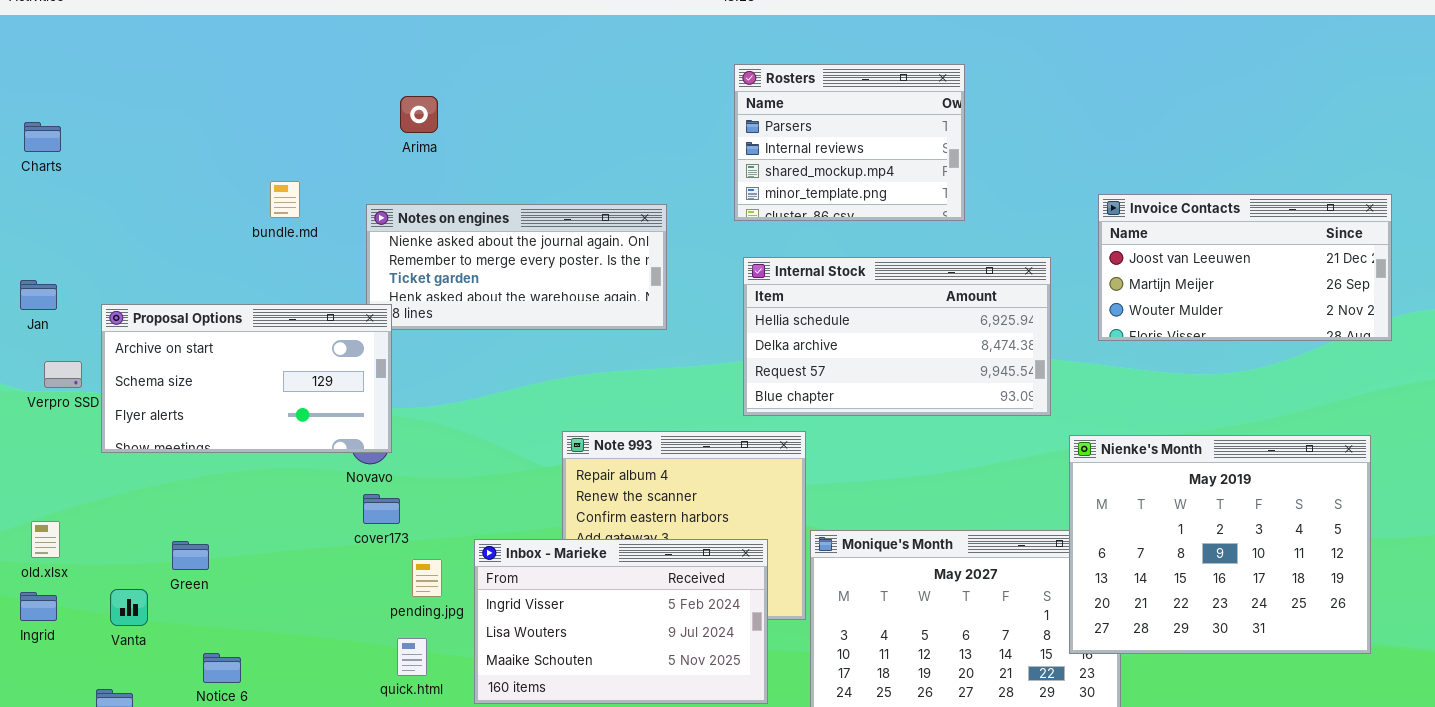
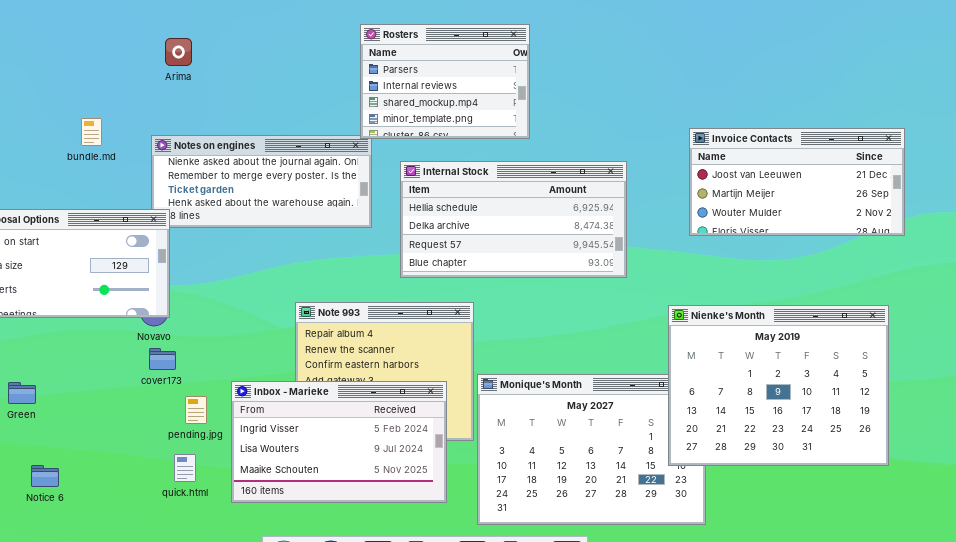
Rosters: [734,64,965,221] -> [360,24,530,139], moved
Arima: [400,96,438,133] -> [165,38,192,66], moved
Internal Stock: [743,257,1051,416] -> [400,161,627,278], moved

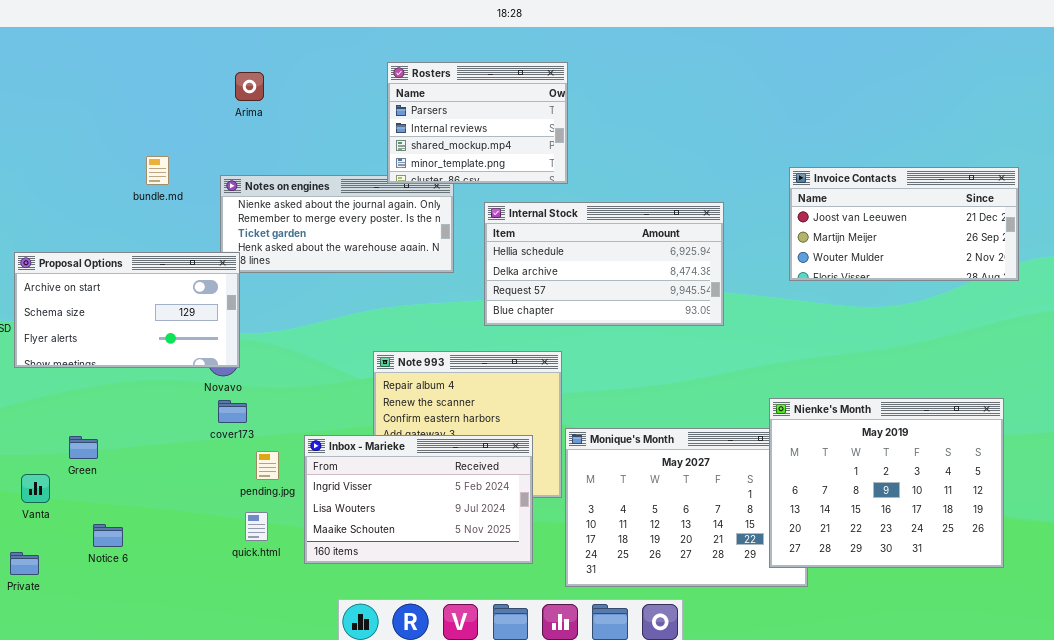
Rosters: [360,24,530,139] -> [387,62,568,184], moved
Nienke's Month: [668,305,889,466] -> [769,398,1004,568], moved

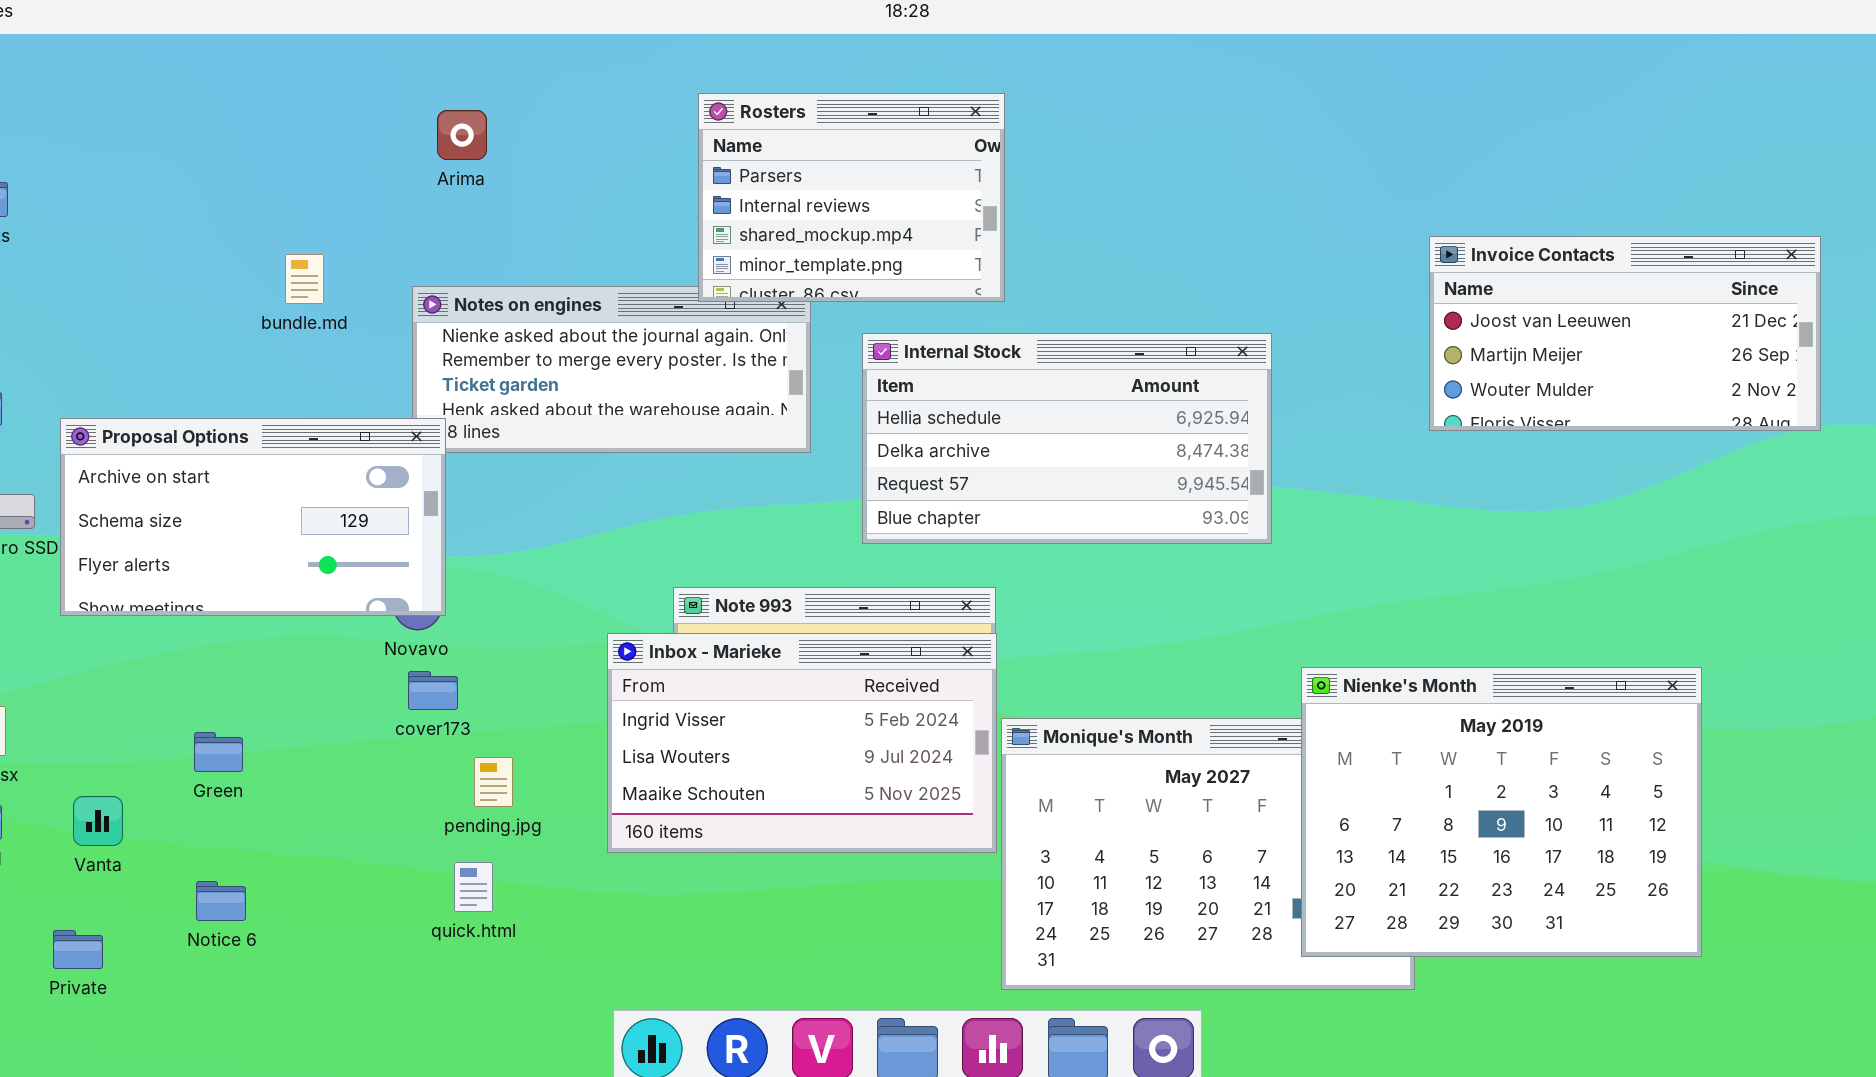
Invoice Contacts: [789,167,1019,281] -> [1429,236,1821,431], moved
Nienke's Month: [769,398,1004,568] -> [1301,667,1702,957], moved
Inbox - Marieke: [304,435,533,564] -> [607,633,997,853], moved
Green: [69,436,98,459] -> [194,732,243,772], moved

